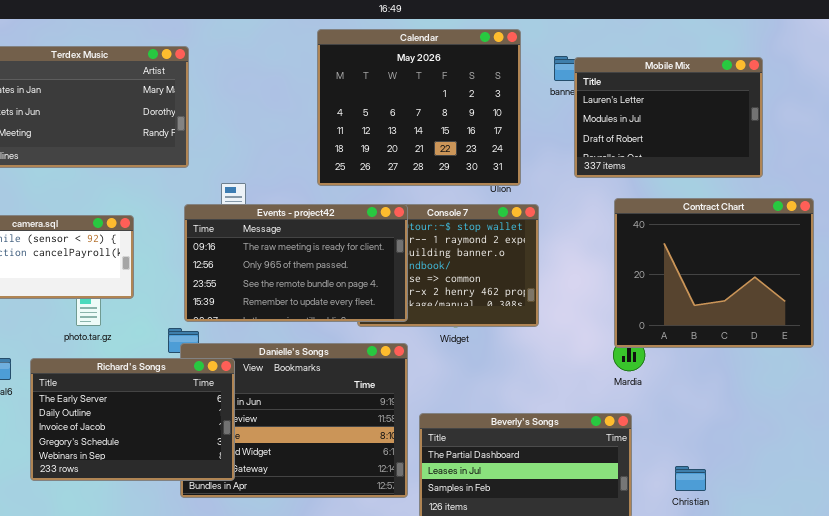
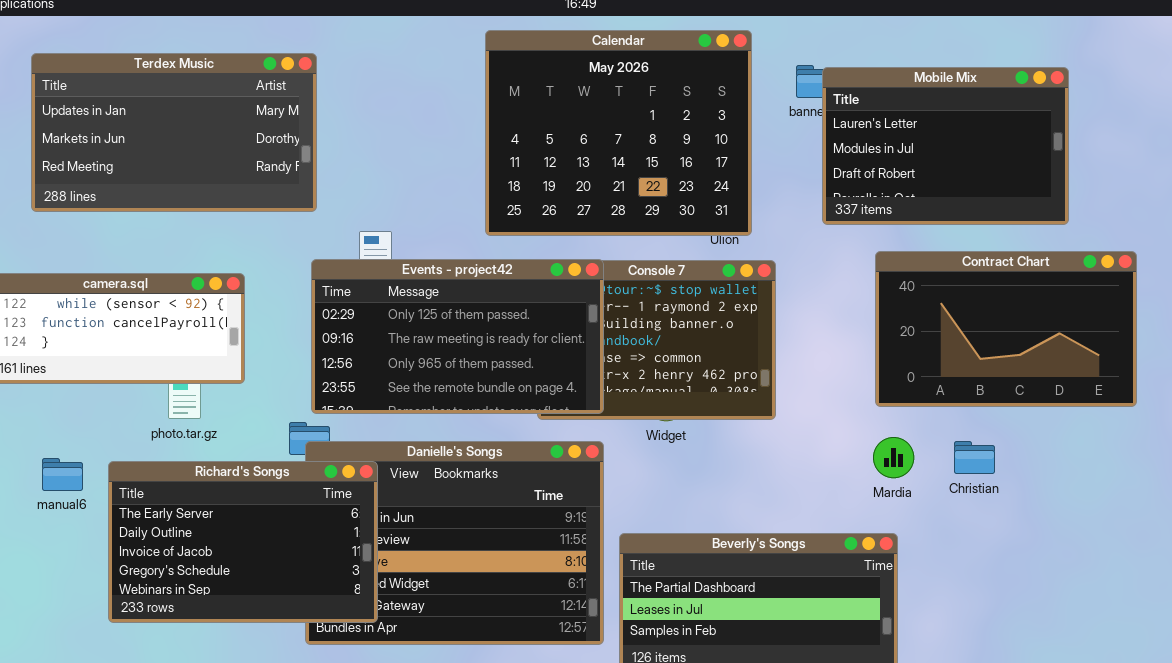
Contract Chart: [614,198,814,348] -> [875,251,1137,407], resized
Events - project42: [184,204,408,322] -> [311,259,604,414], scrolled up 1 row
Christian: [675,466,706,491] -> [954,441,995,474], moved

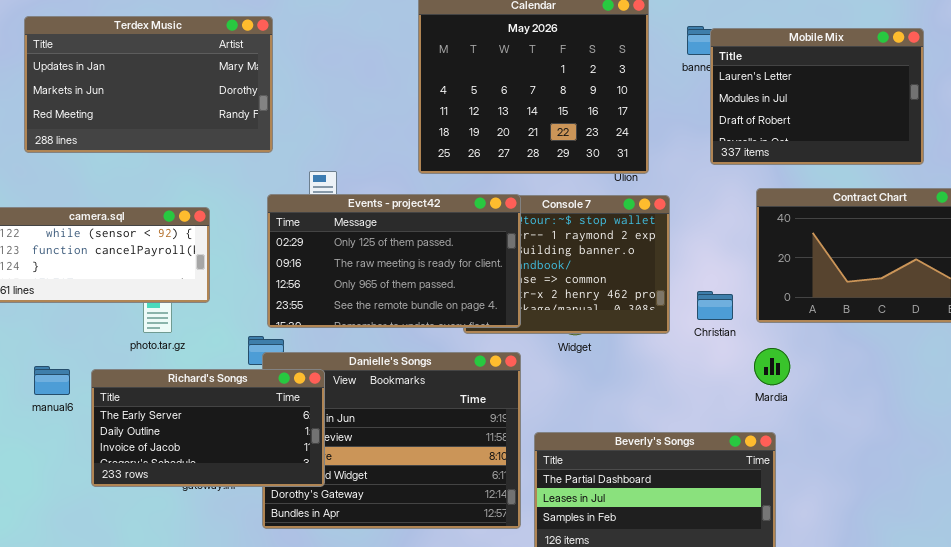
Christian: [954,441,995,474] -> [697,291,733,320], moved
Richard's Songs: [108,461,378,623] -> [91,369,325,487], resized

